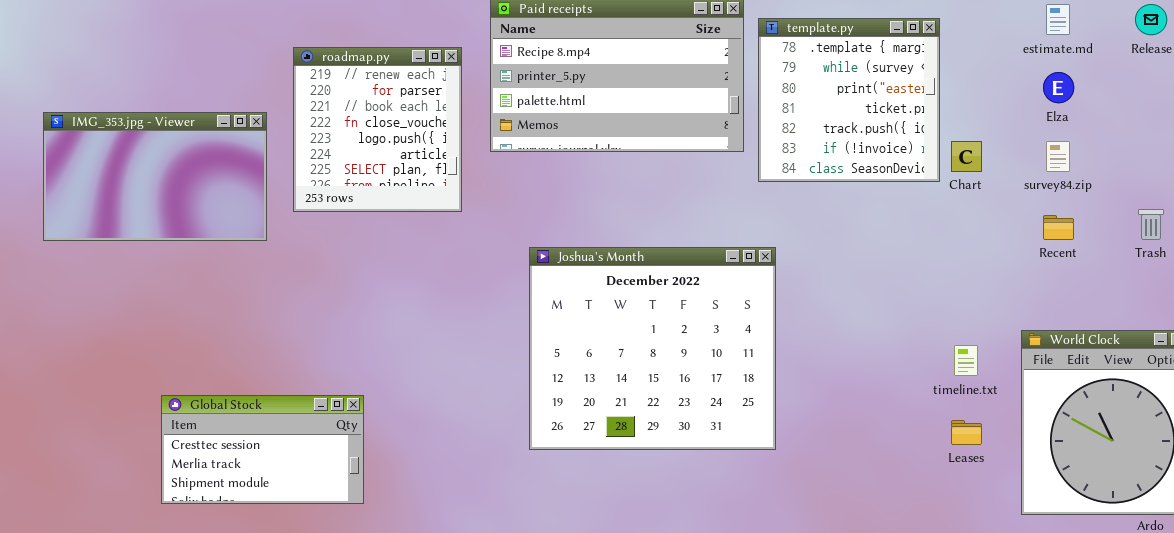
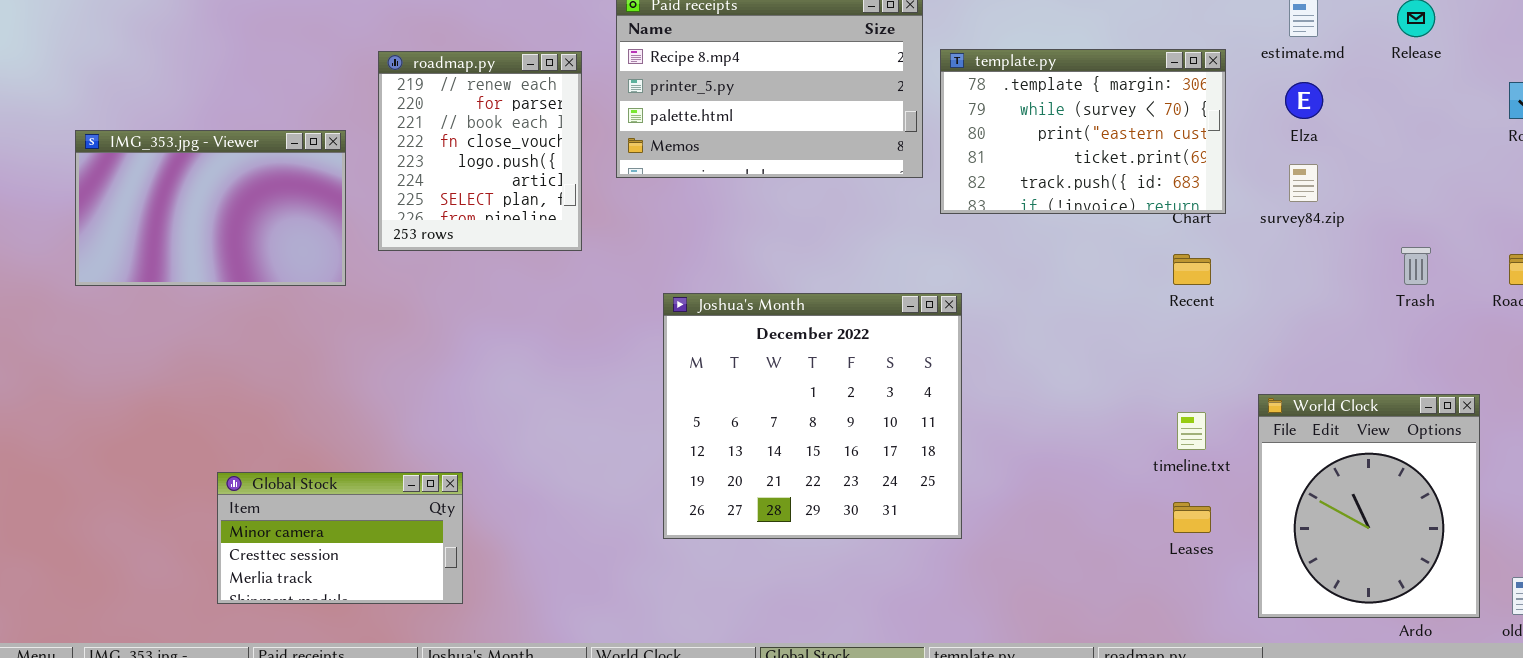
template.py: [758,18,940,182] -> [940,49,1226,214], resized
Recent: [1043,215,1074,240] -> [1173,254,1211,285], moved
Global Stock: [161,395,364,504] -> [217,472,463,604], scrolled up 1 row

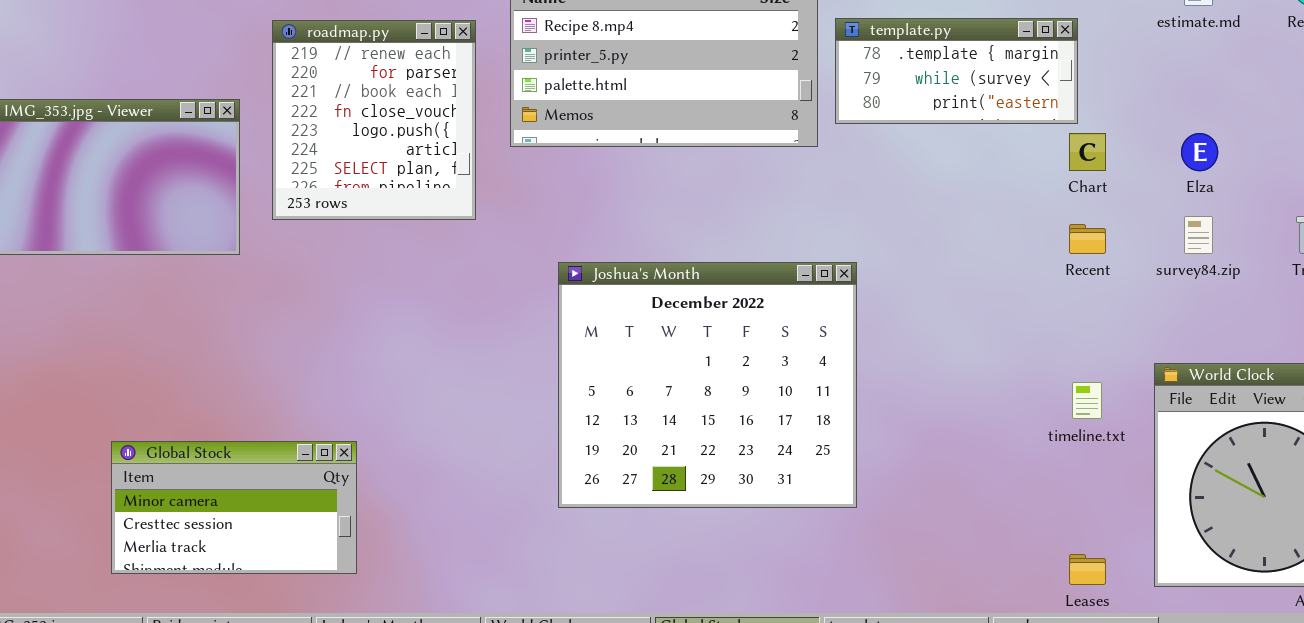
template.py: [940,49,1226,214] -> [835,18,1078,124], resized
Elza: [1285,82,1323,119] -> [1181,133,1218,171], moved
survey84.zip: [1289,164,1318,202] -> [1184,216,1213,254], moved
Leases: [1173,502,1211,533] -> [1069,554,1106,585], moved

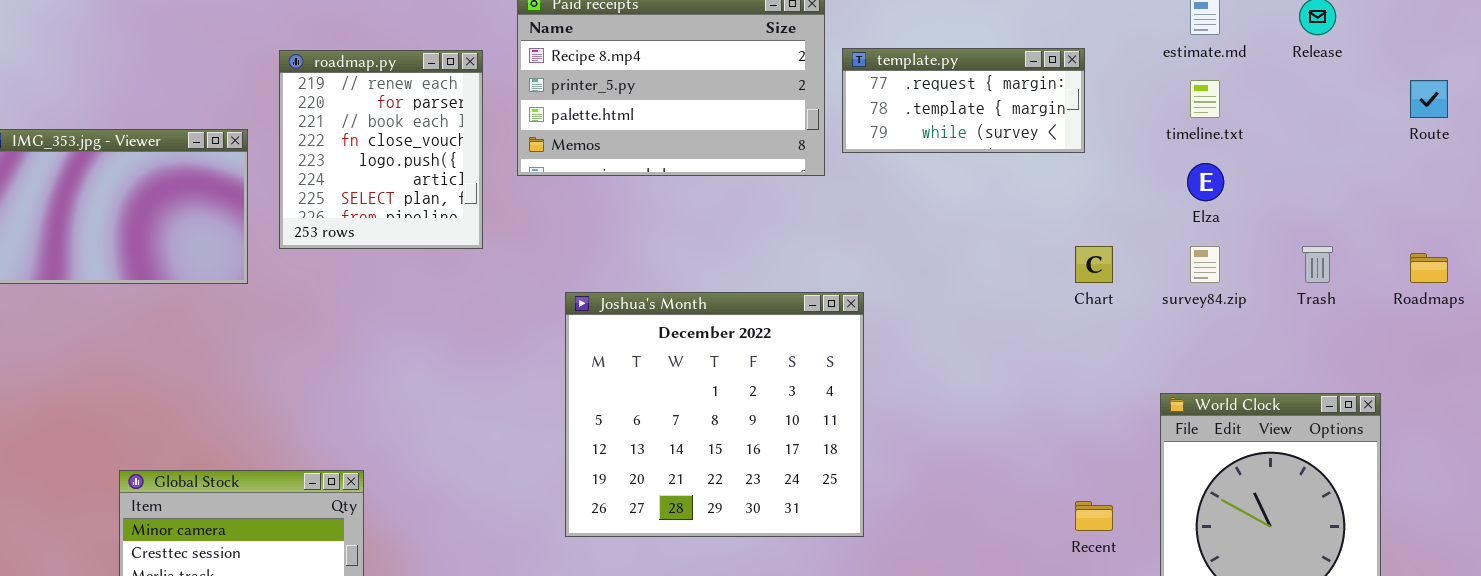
template.py: [835,18,1078,124] -> [842,48,1085,153], scrolled up 1 row
Chart: [1069,133,1106,171] -> [1075,246,1113,283], moved
Recent: [1069,224,1106,254] -> [1075,501,1113,531], moved
timeline.txt: [1072,382,1102,419] -> [1190,80,1220,118], moved

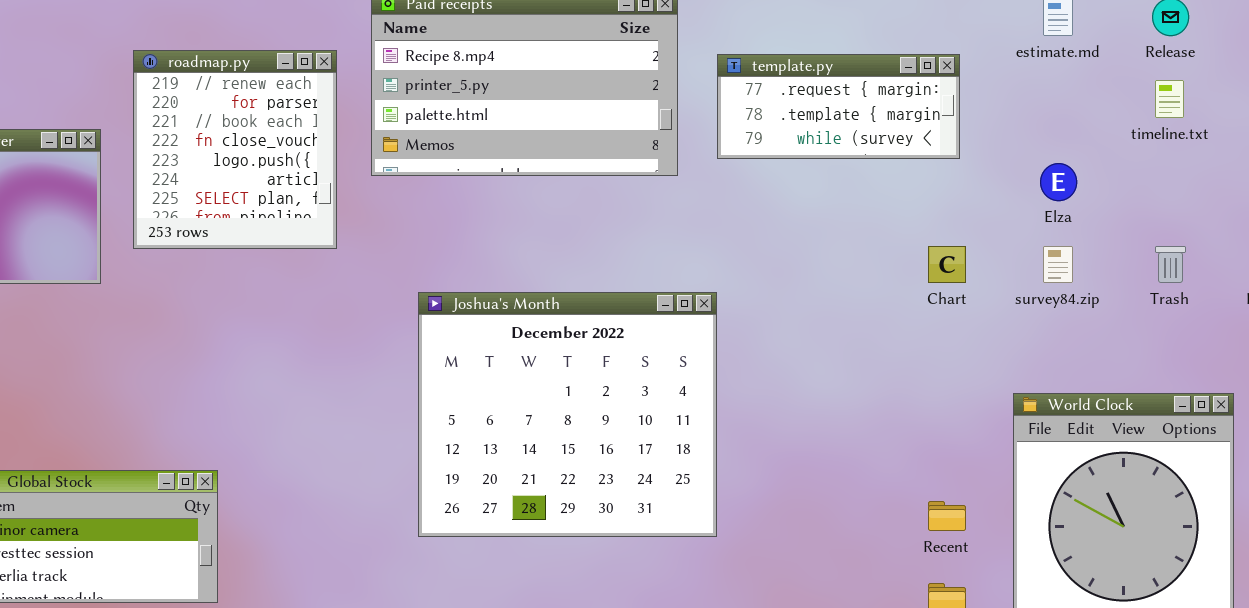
template.py: [842,48,1085,153] -> [717,54,960,159], moved
timeline.txt: [1190,80,1220,118] -> [1155,80,1184,118], moved

